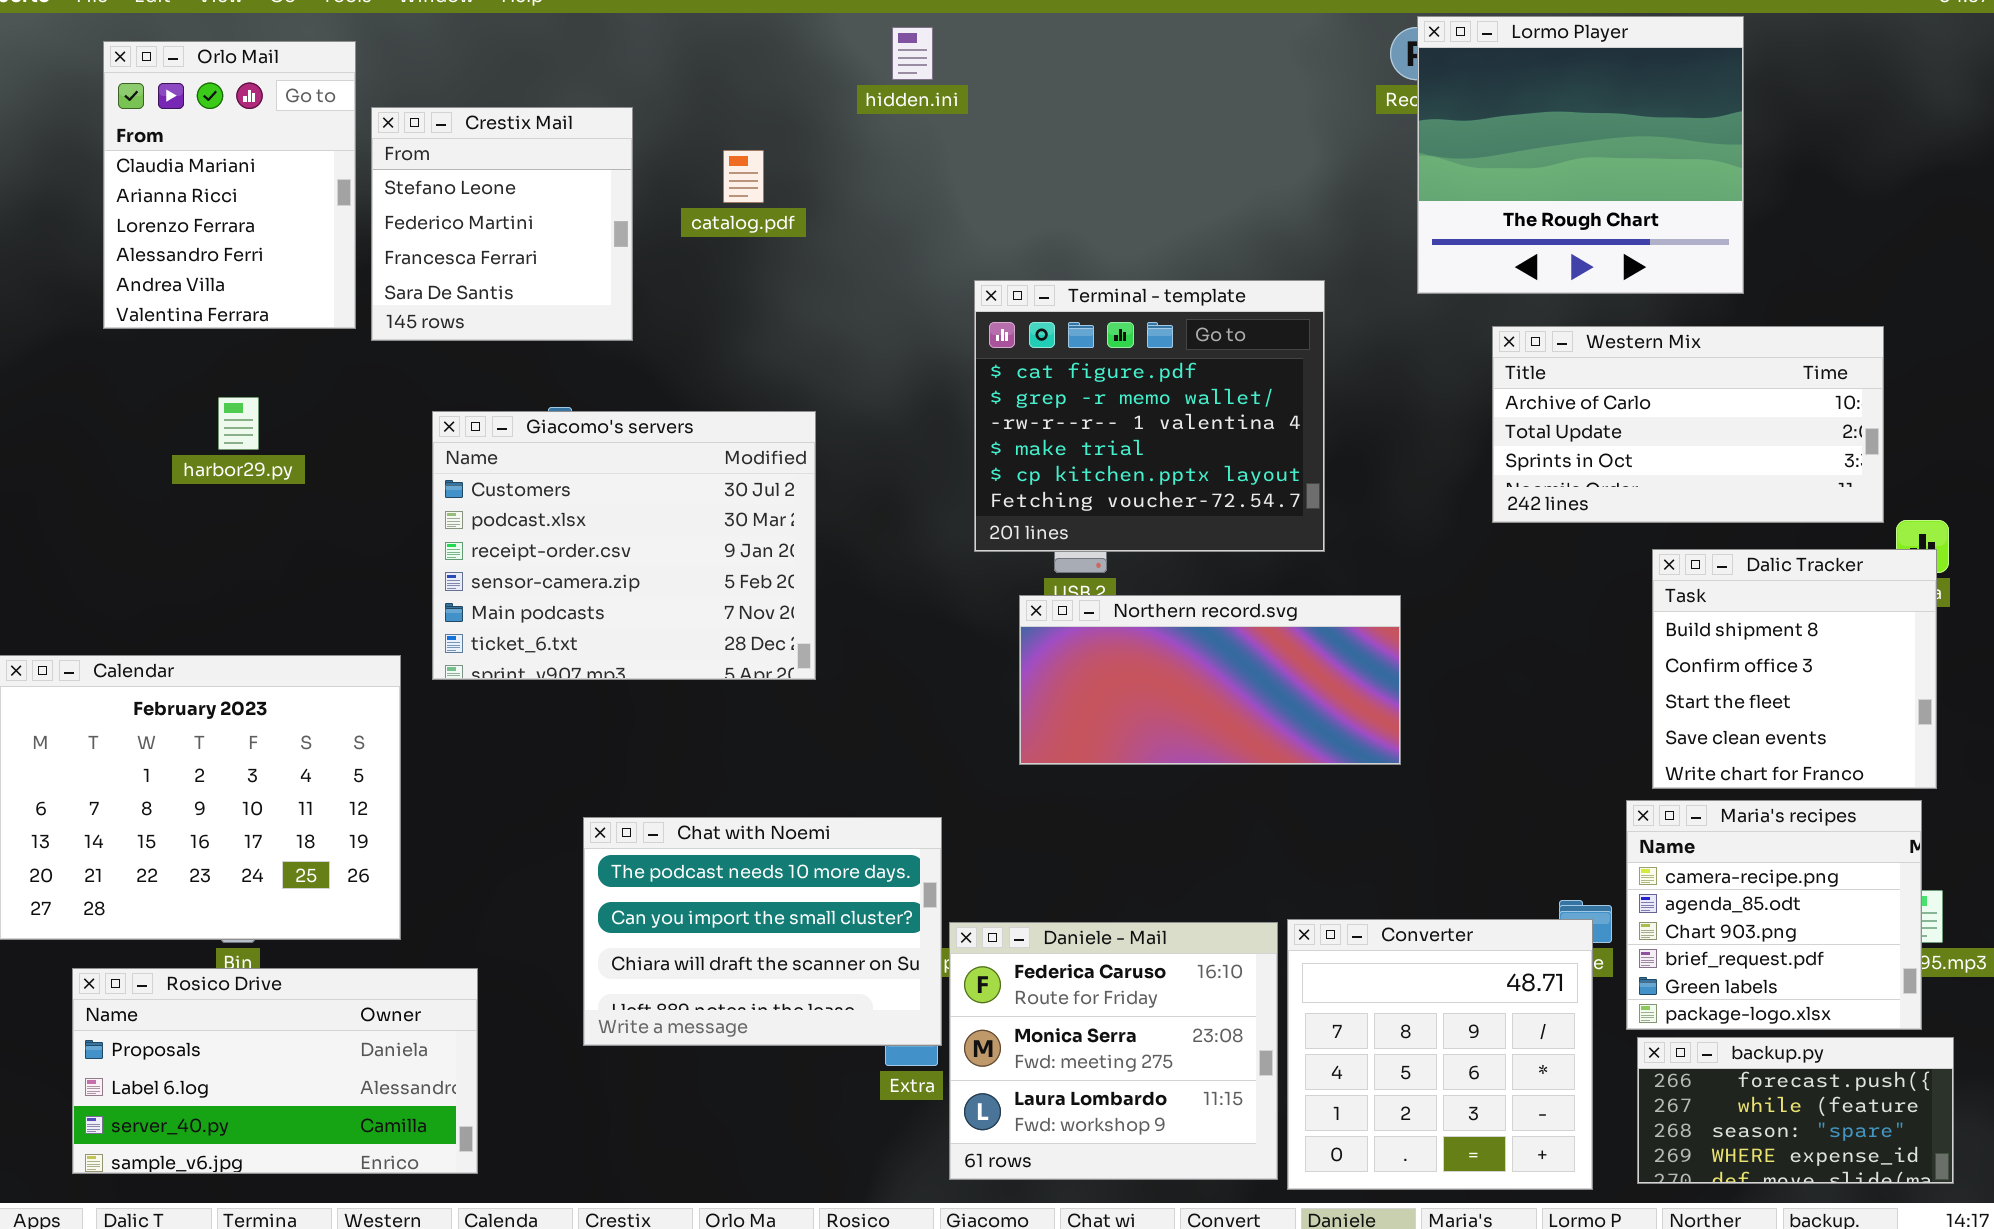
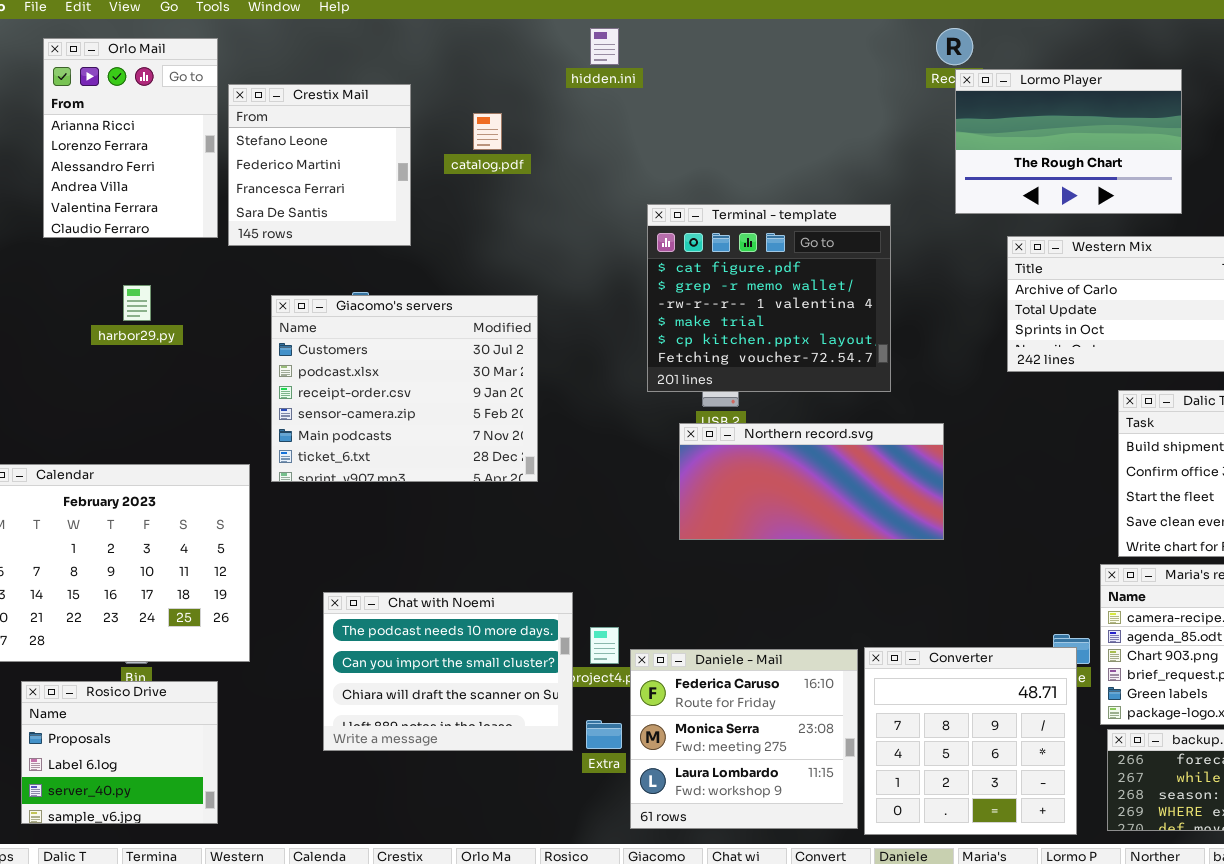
Lormo Player: [1417,16,1744,294] -> [955,69,1182,214], resized
Orlo Mail: [103,41,356,329] -> [43,38,218,238], scrolled down 1 row
Chat with Noemi: [583,817,942,1046] -> [323,592,573,751], moved
Rosico Drive: [72,968,478,1174] -> [21,681,218,824], resized

